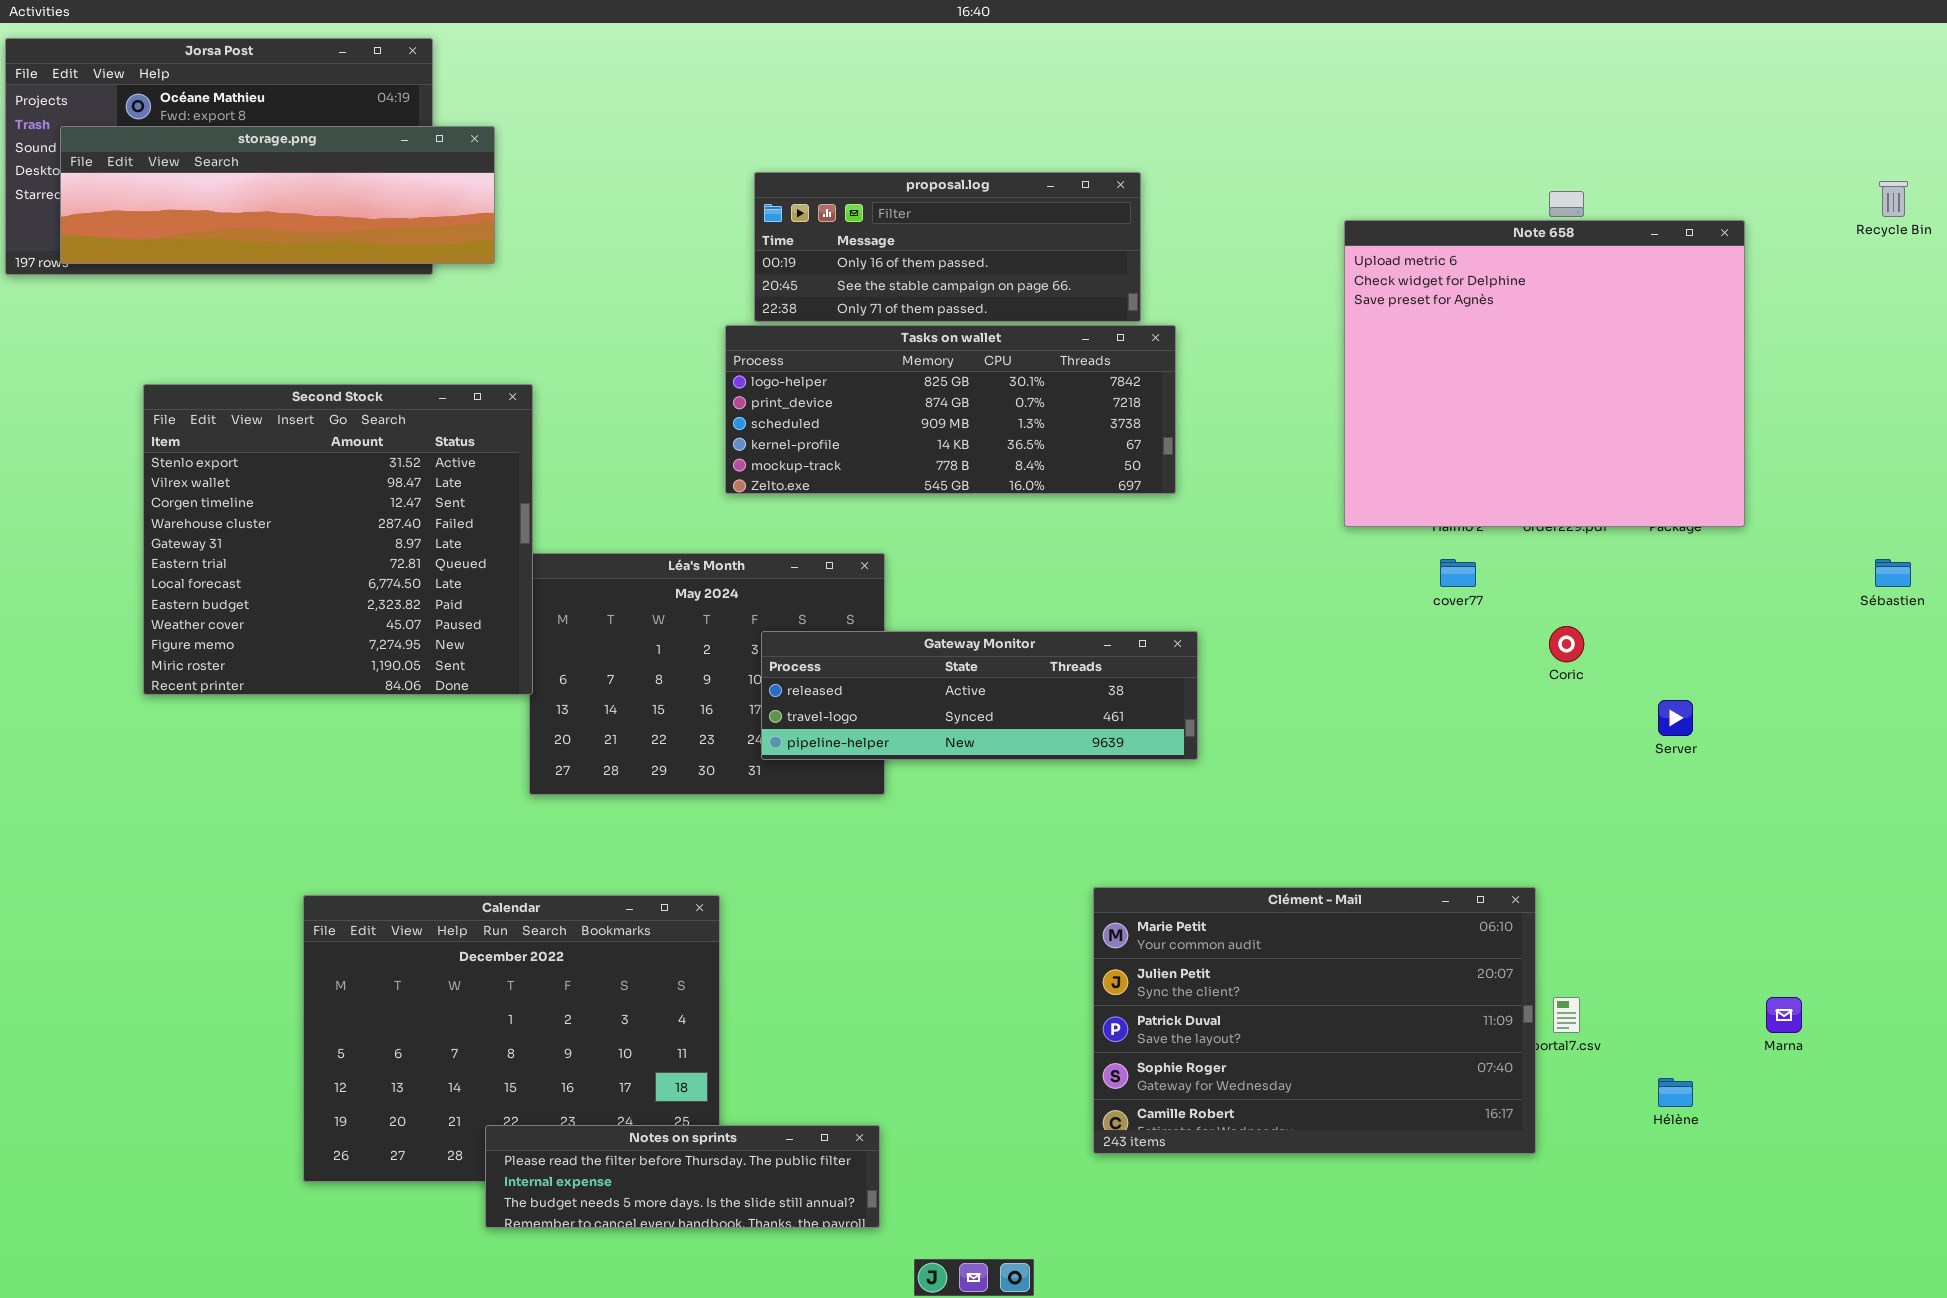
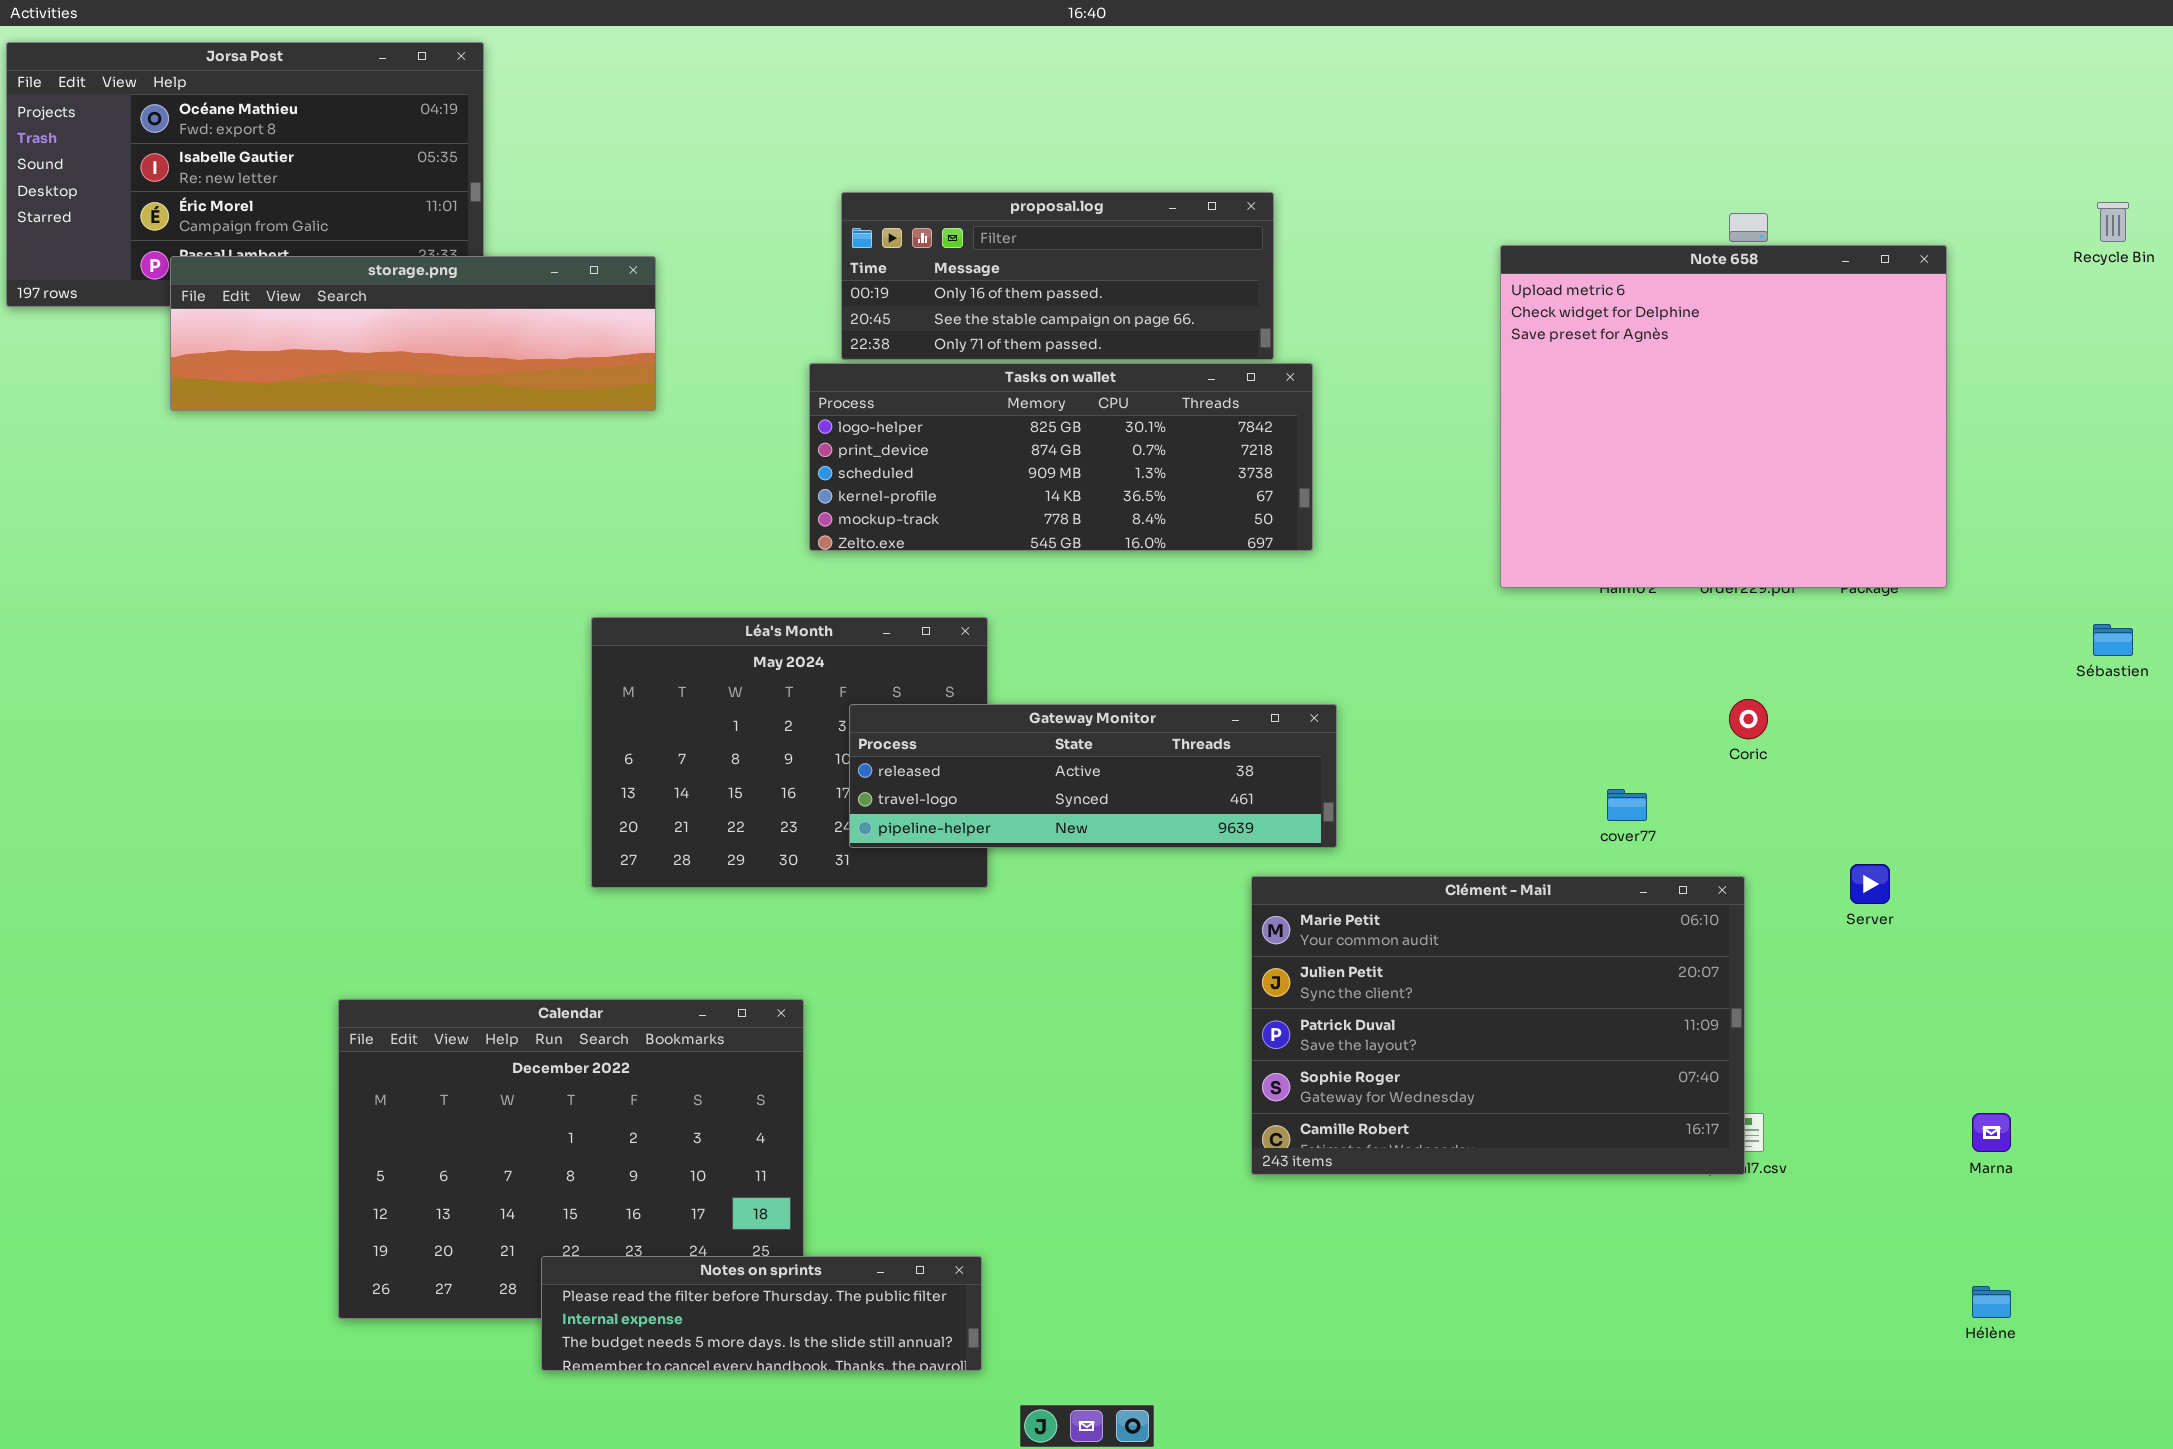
storage.png: [60,126,495,264] -> [170,256,656,411], moved
Second Stock: [143,384,533,695] -> none, closed
cover77: [1440,559,1476,587] -> [1607,789,1647,821], moved
Server: [1658,700,1693,736] -> [1850,864,1890,904], moved
Clément - Mail: [1093,887,1536,1154] -> [1251,876,1745,1175], moved
Hélène: [1658,1078,1693,1107] -> [1972,1286,2011,1318], moved

